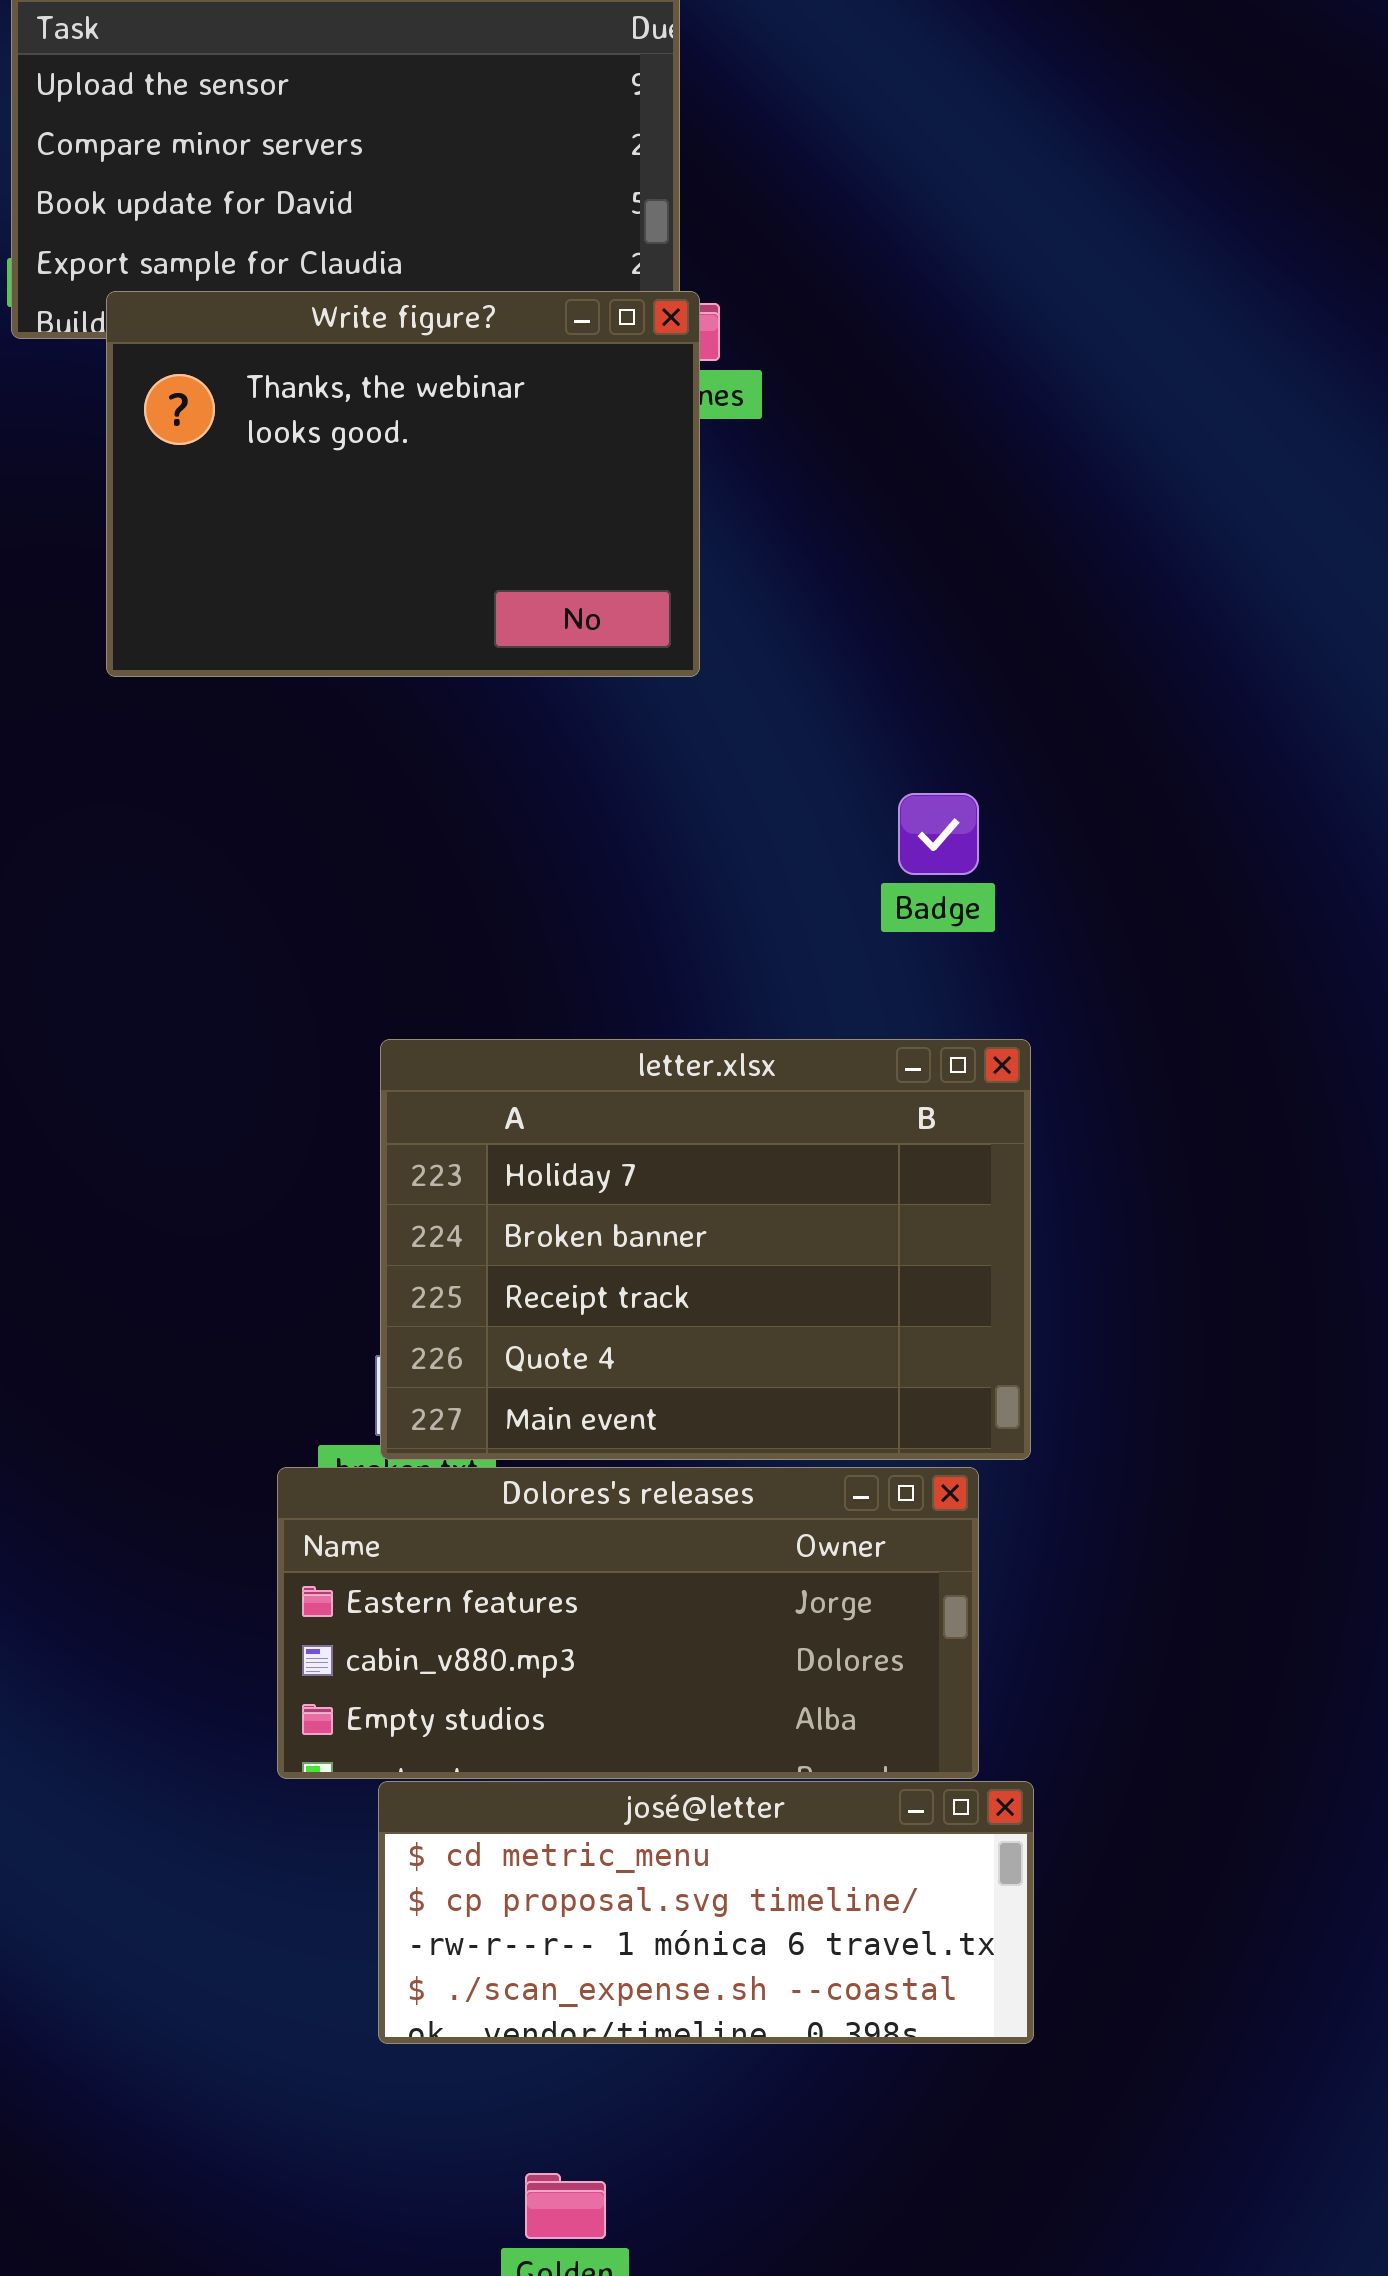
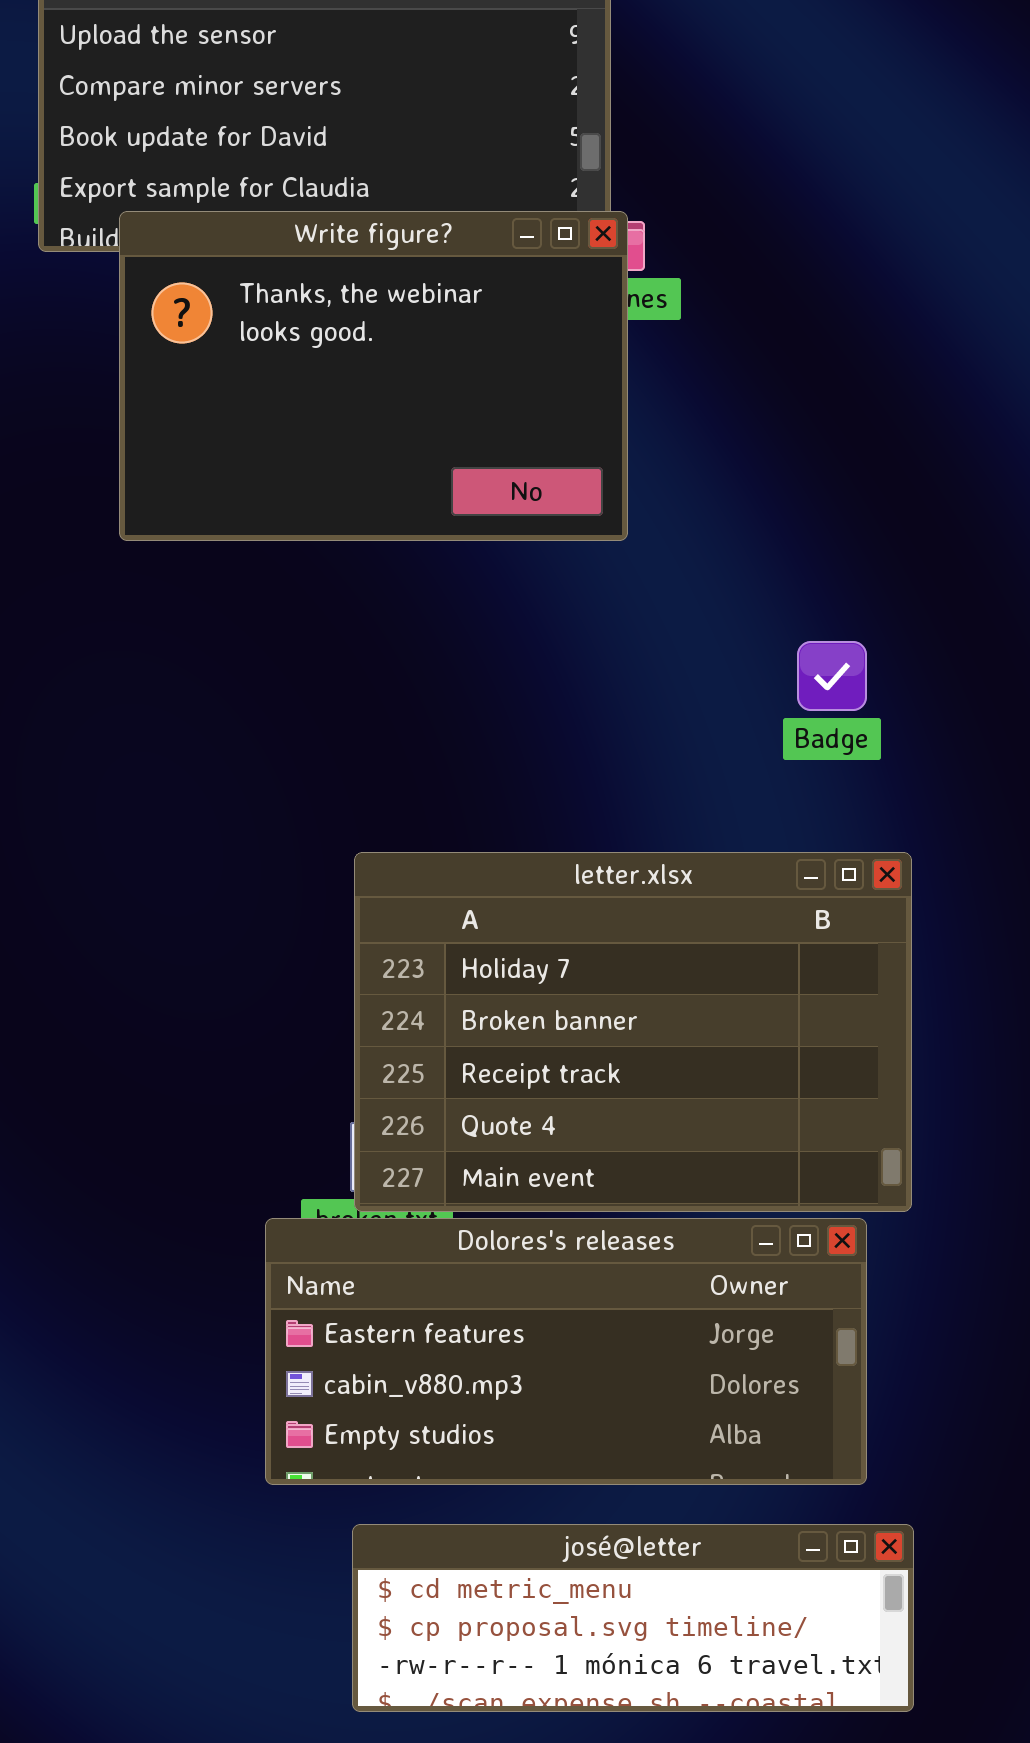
josé@letter: [378,1781,1034,2044] -> [352,1524,914,1712], resized

